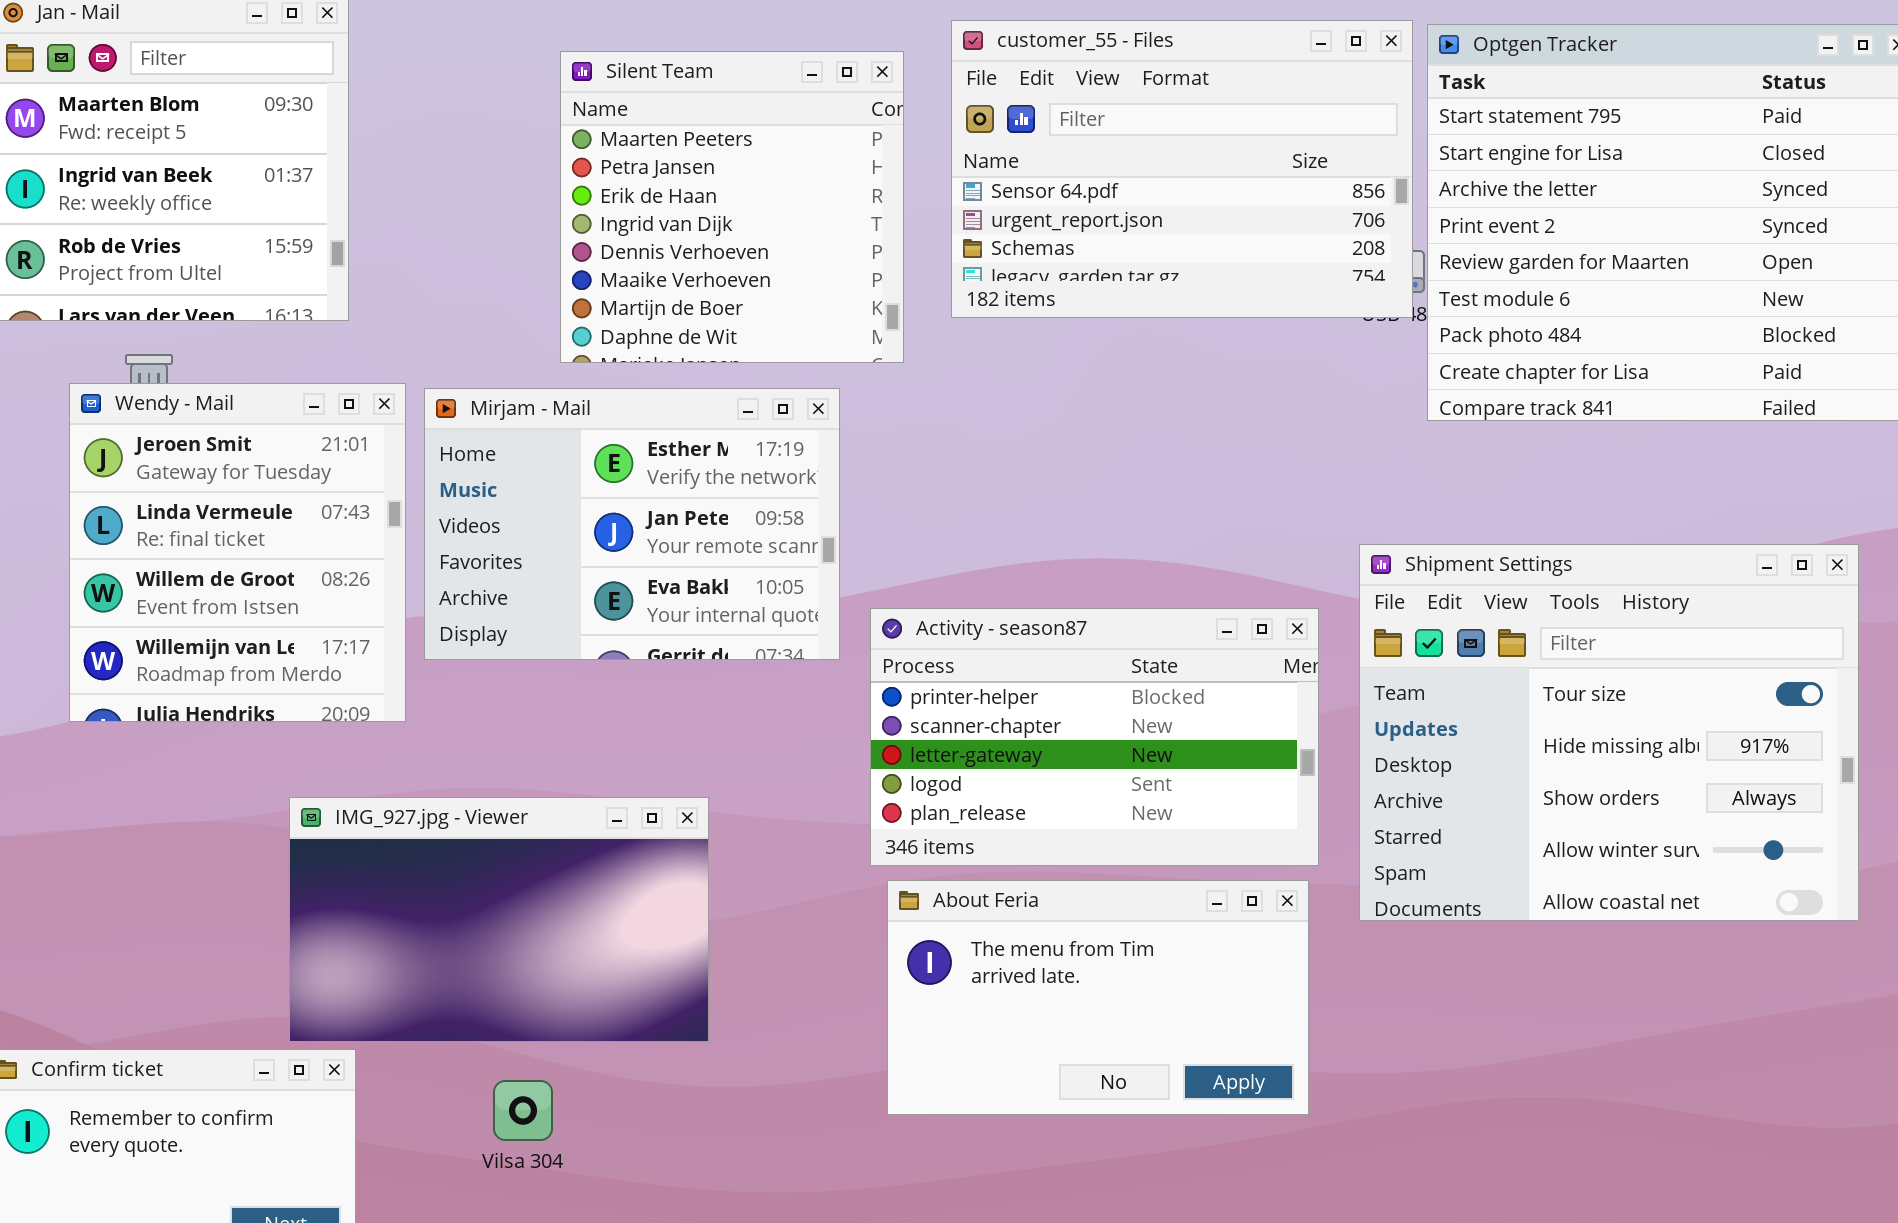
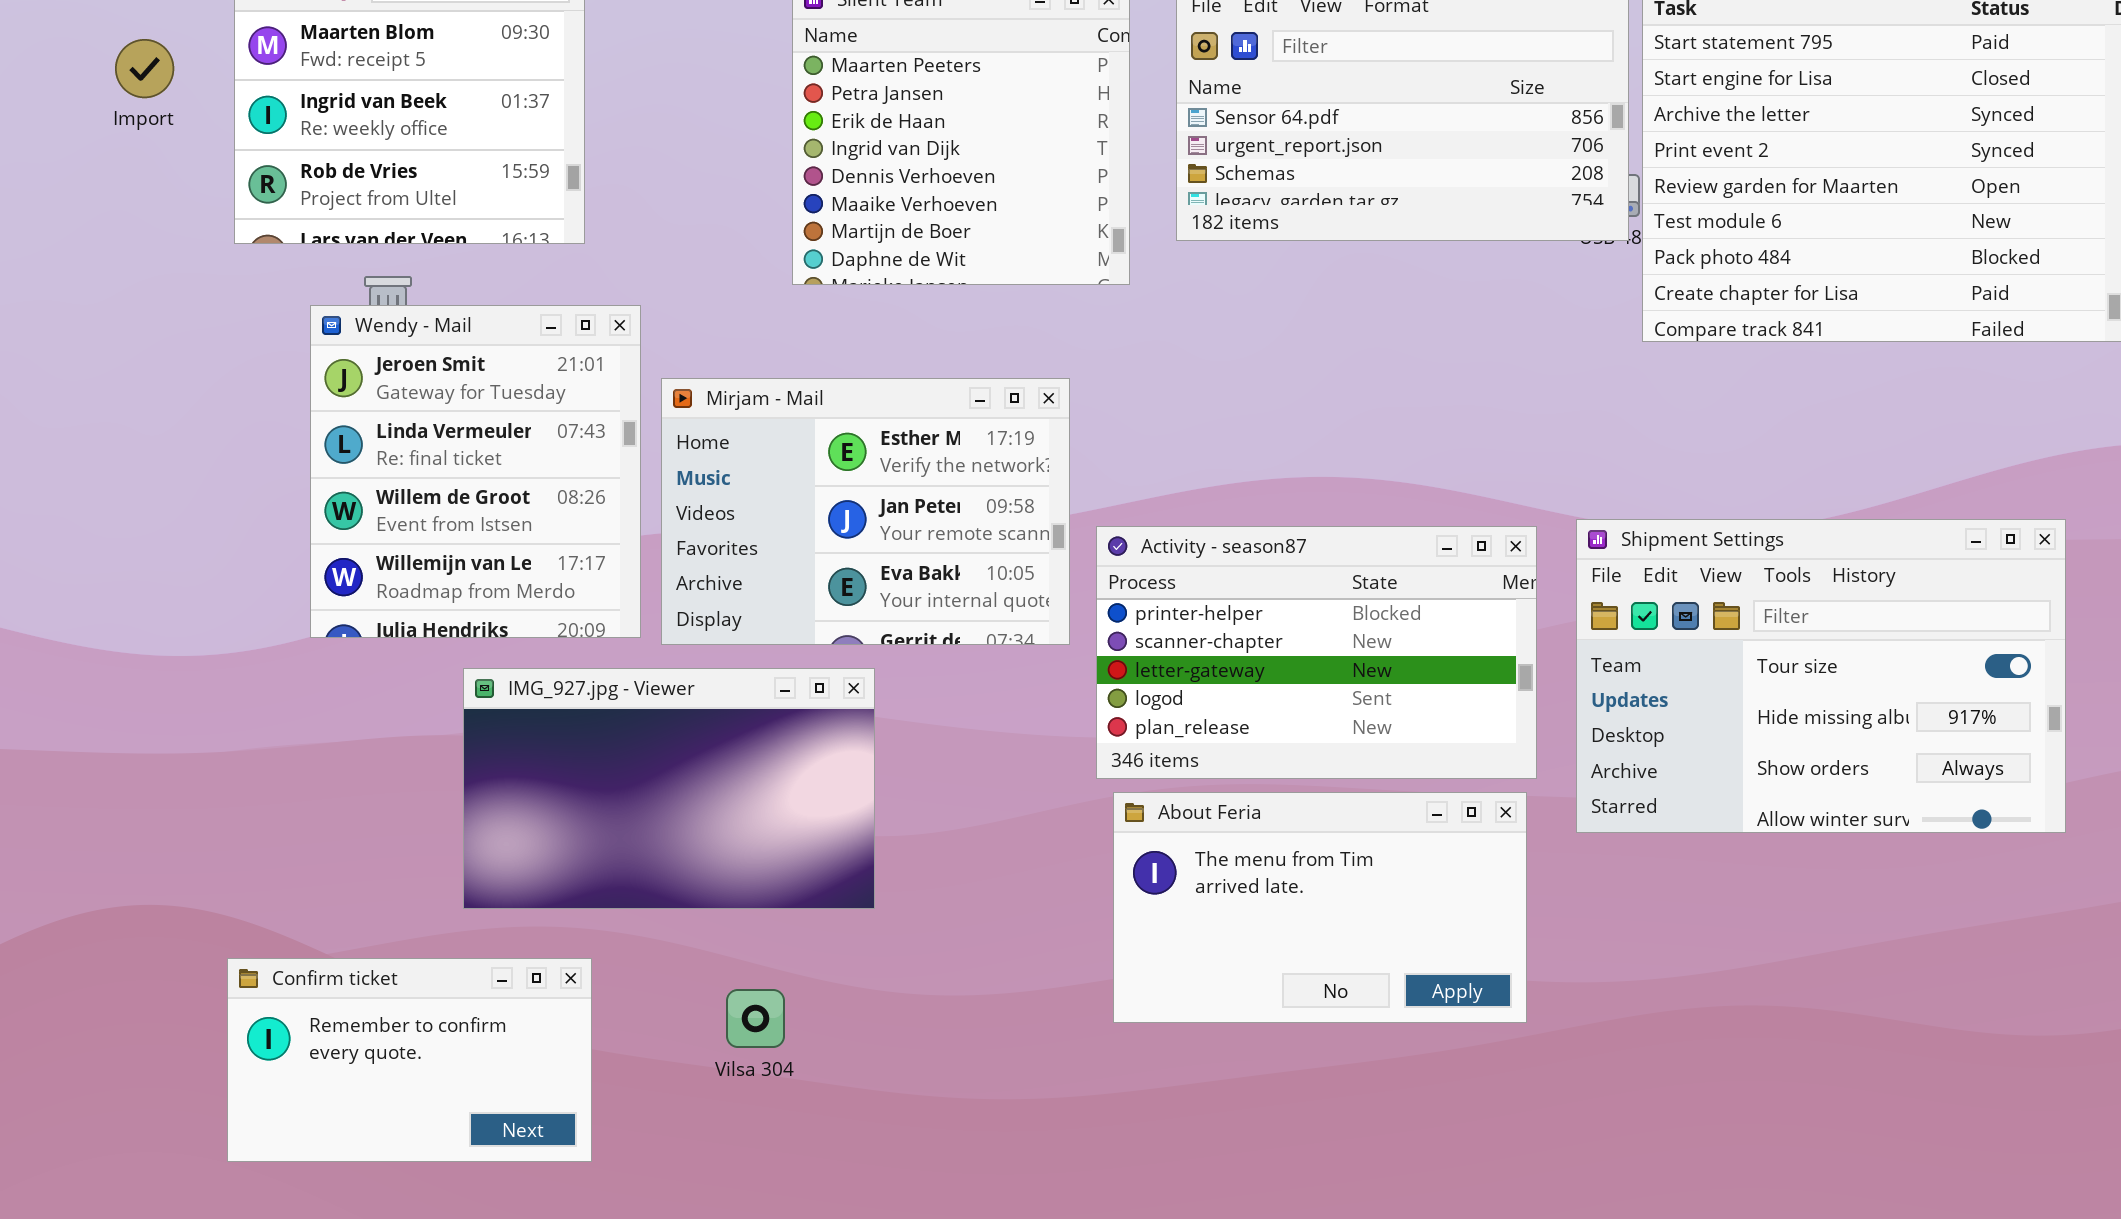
Mirjam - Mail: [424,388,840,660] -> [661,378,1070,645], moved
Shipment Settings: [1359,544,1859,921] -> [1576,519,2066,833], resized
IMG_927.jpg - Viewer: [289,797,709,1042] -> [463,668,875,909], moved

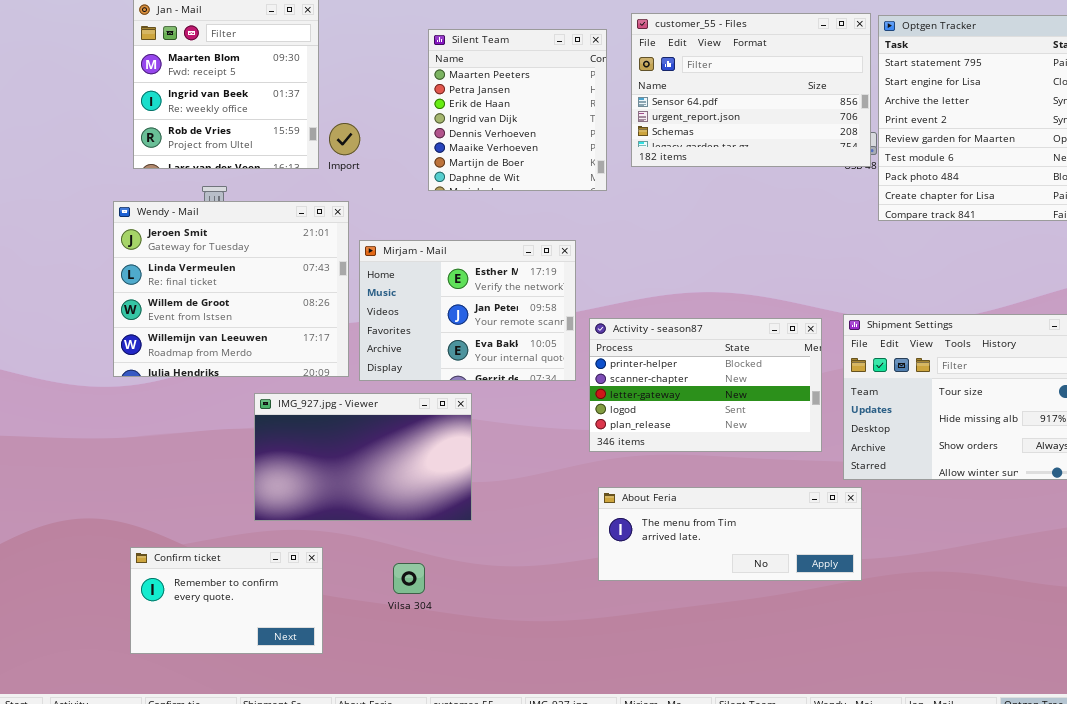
Import: [115,39,174,98] -> [329,123,360,155], moved
Wendy - Mail: [310,305,641,638] -> [113,201,349,377], resized
About Feria: [1113,792,1527,1023] -> [598,487,862,581], resized

